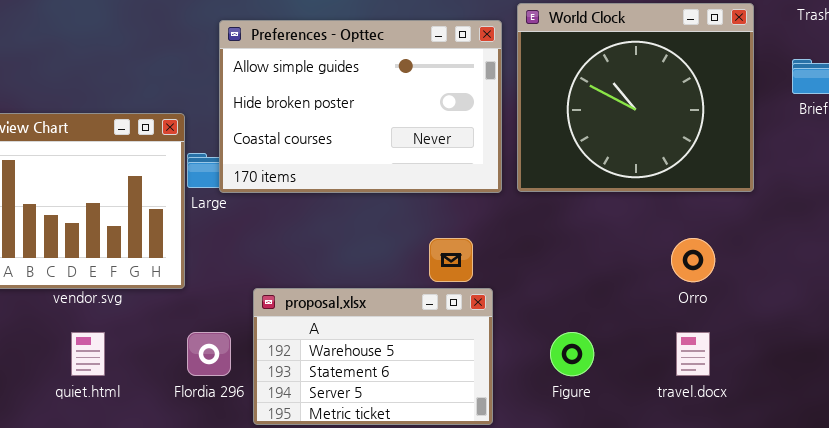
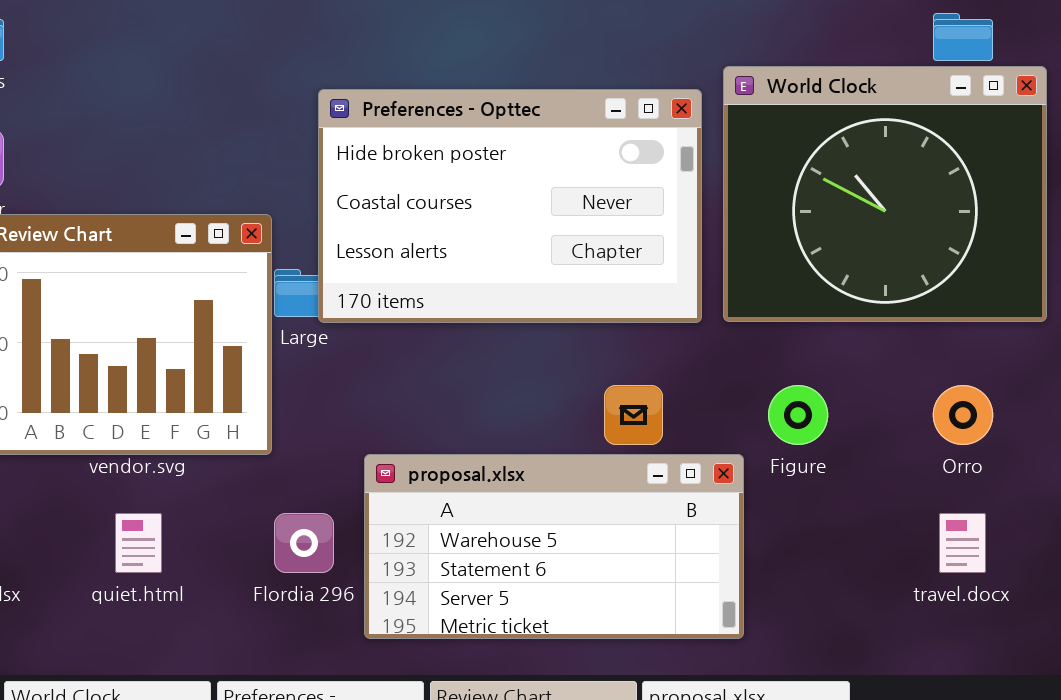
Preferences - Opttec: [219,20,502,193] -> [318,89,702,323], scrolled down 1 row
proposal.xlsx: [253,288,493,425] -> [364,454,744,639], resized
Figure: [550,332,594,376] -> [768,385,828,445], moved

